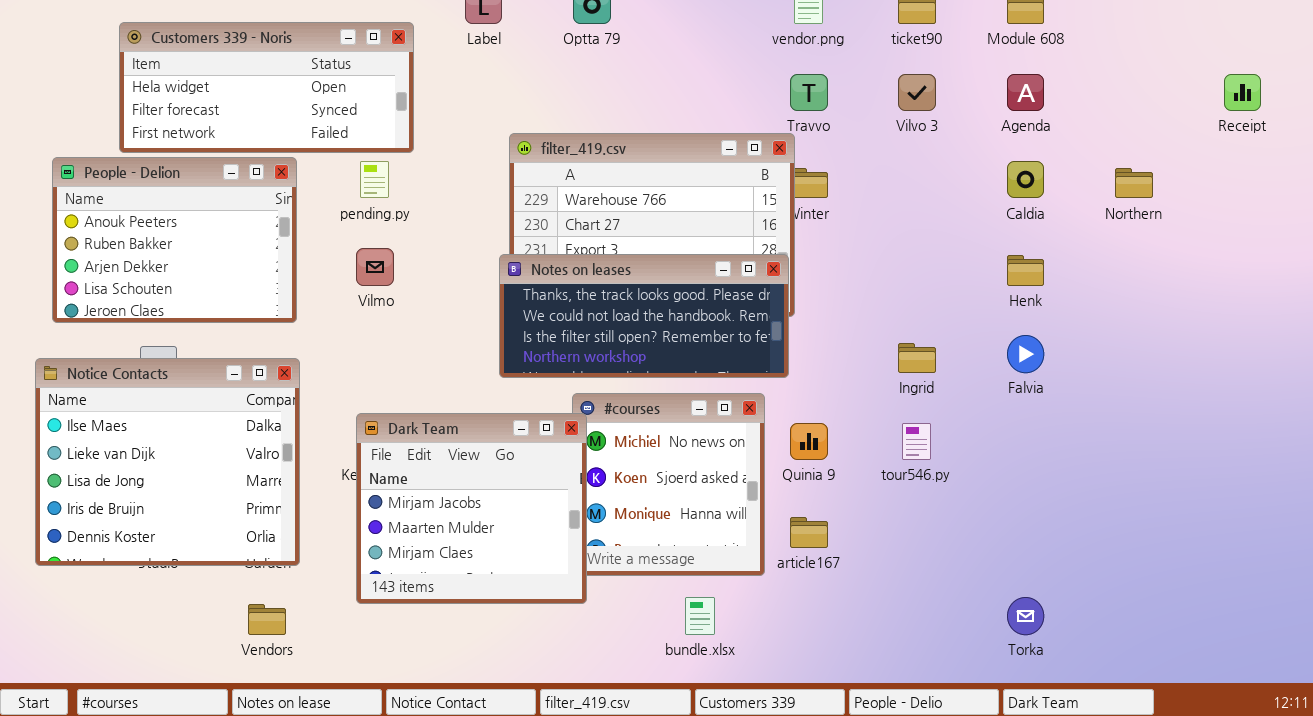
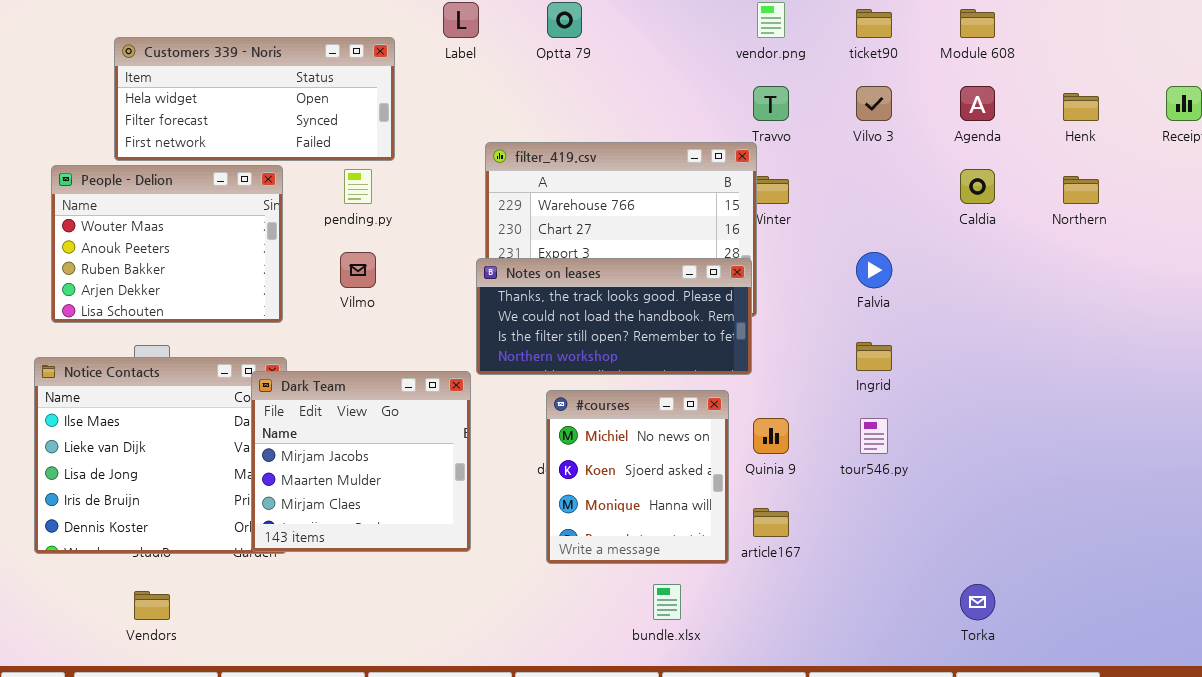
People - Delion: [52,157,297,323] -> [51,165,283,323], scrolled up 1 row
Henk: [1007,255,1044,286] -> [1063,93,1099,121], moved
Falvia: [1007,335,1044,373] -> [856,252,892,288], moved
Dark Team: [356,413,587,604] -> [251,371,471,552], moved
Vendors: [248,604,286,635] -> [134,591,170,620], moved

